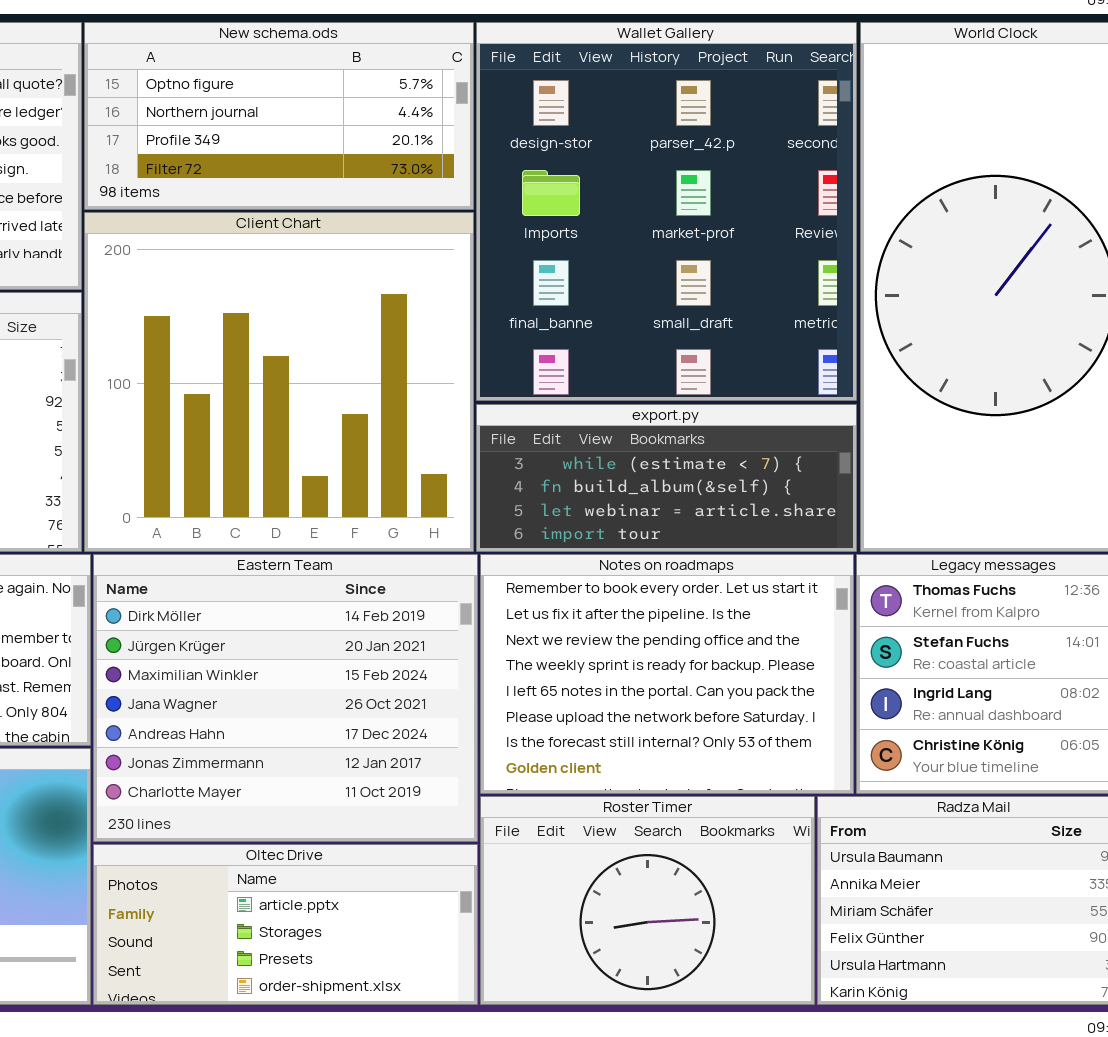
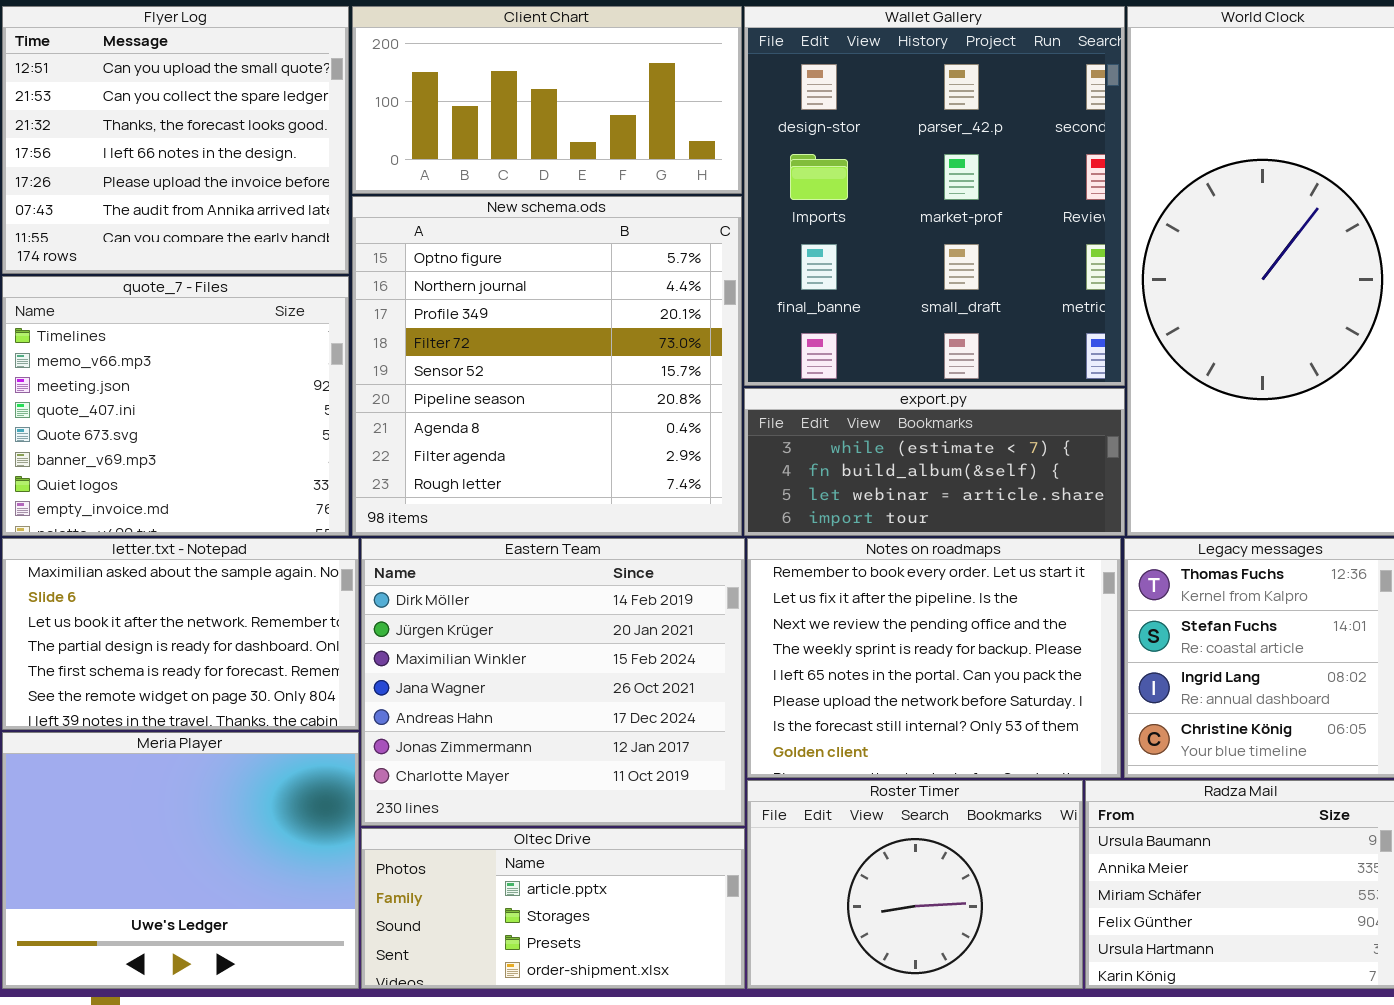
New schema.ods: [84,22,474,210] -> [352,196,742,536], moved, resized
Client Chart: [84,212,474,552] -> [352,6,742,194], moved, resized

